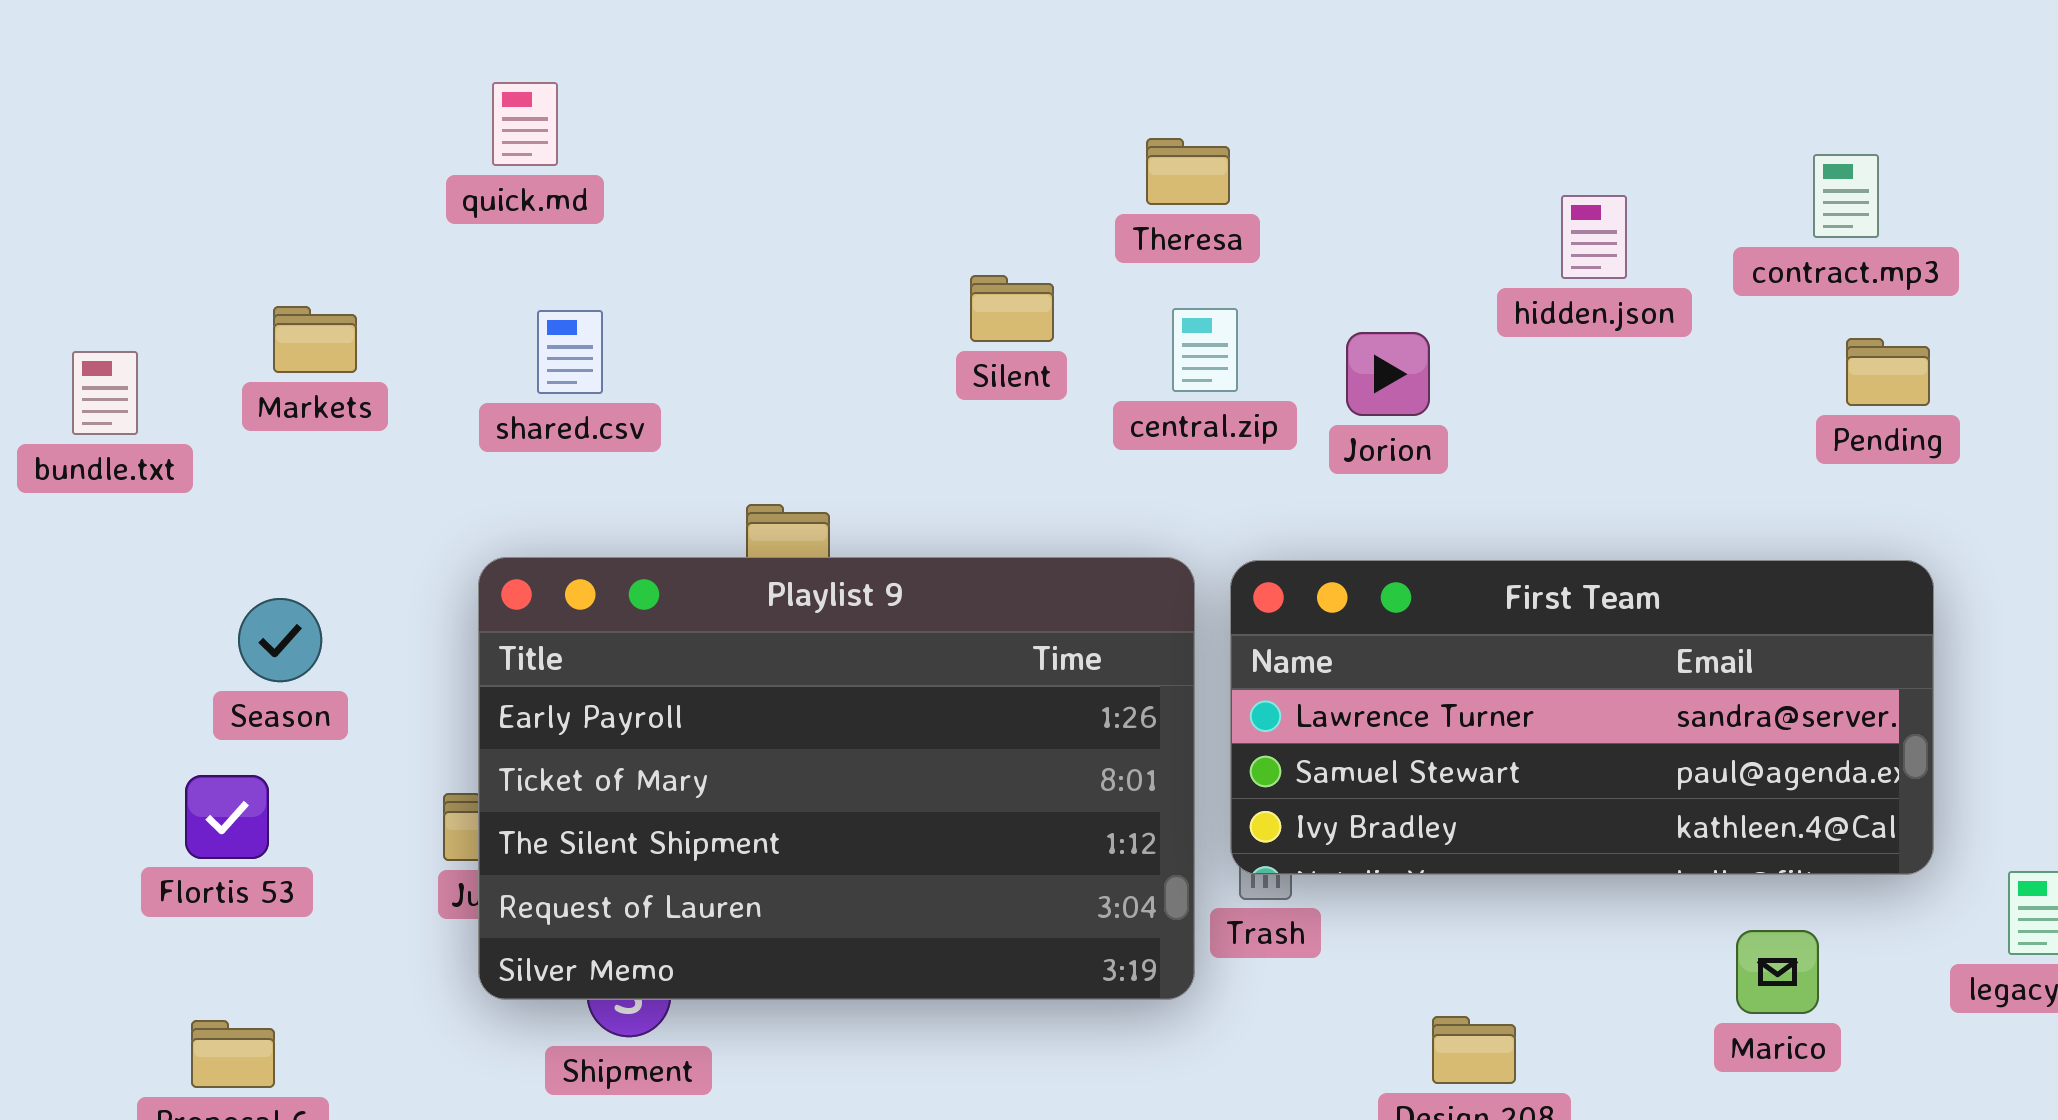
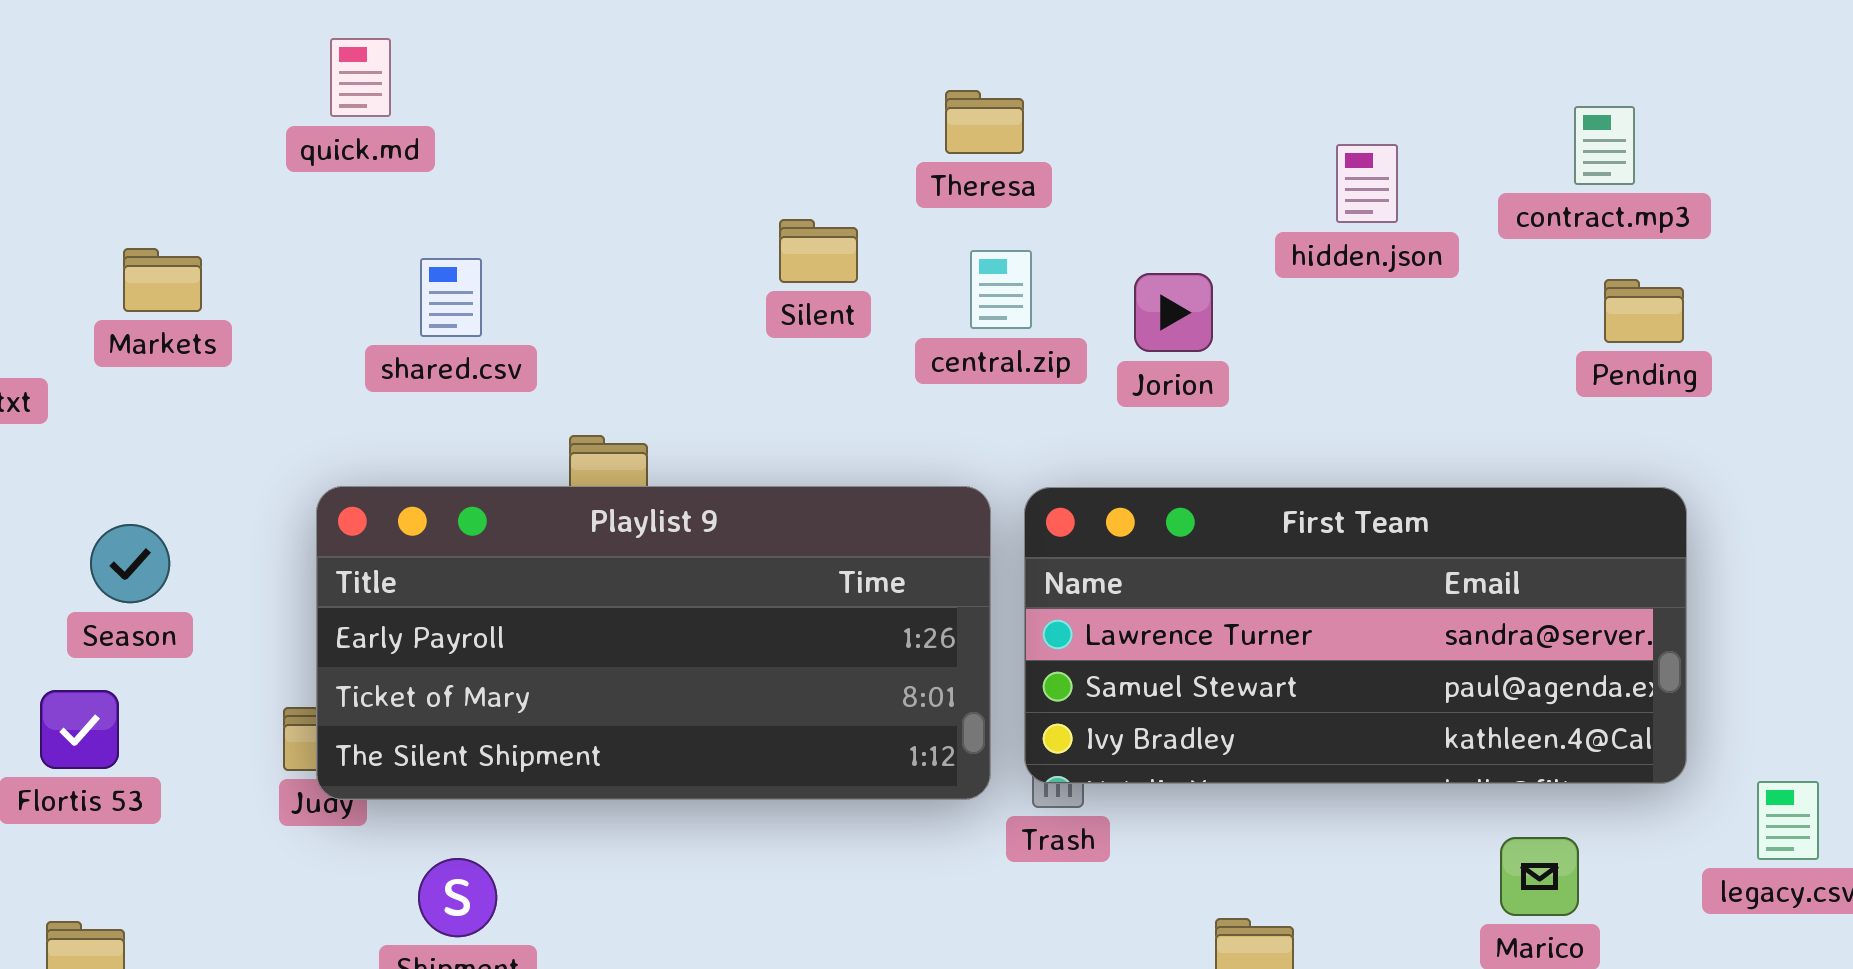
shared.csv: [537,310,603,394] -> [420,258,482,337], moved
Playlist 9: [478,557,1195,1000] -> [316,486,991,800], resized

